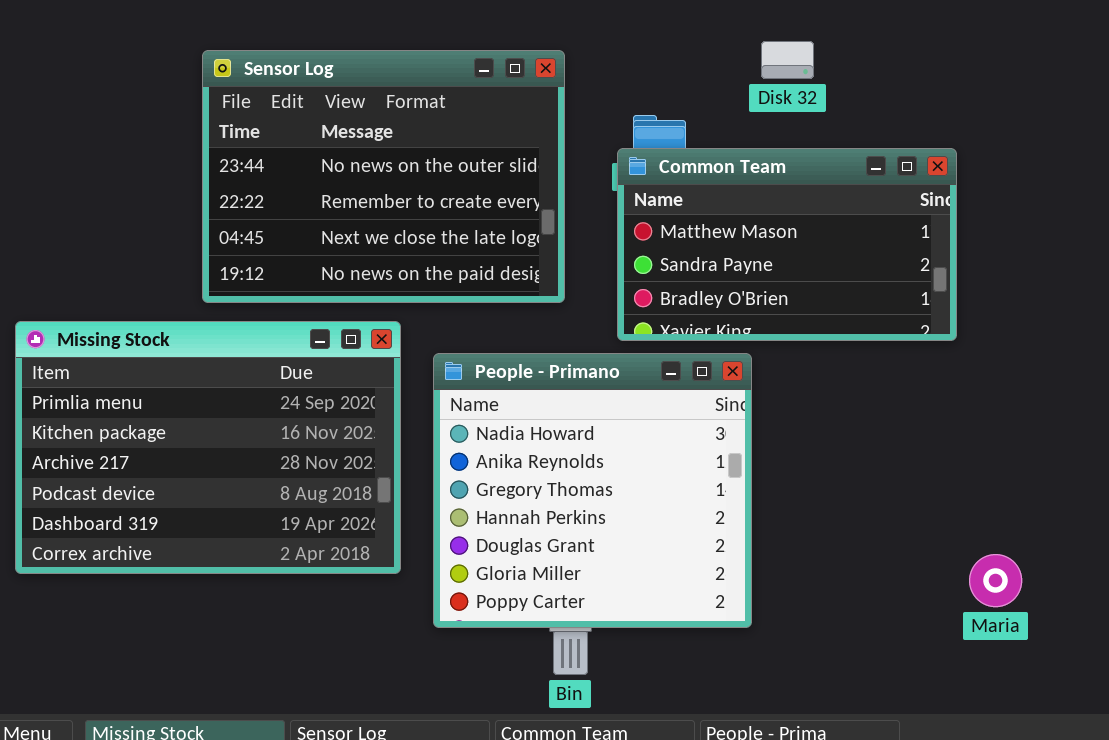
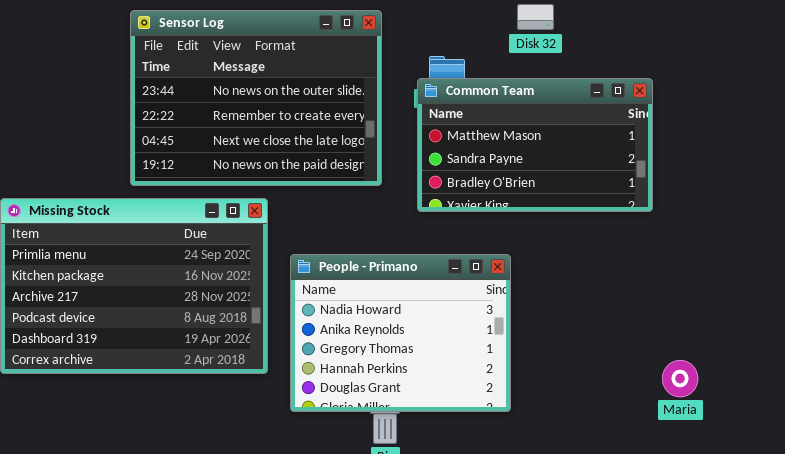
People - Primano: [433,353,752,628] -> [290,254,511,412], resized

